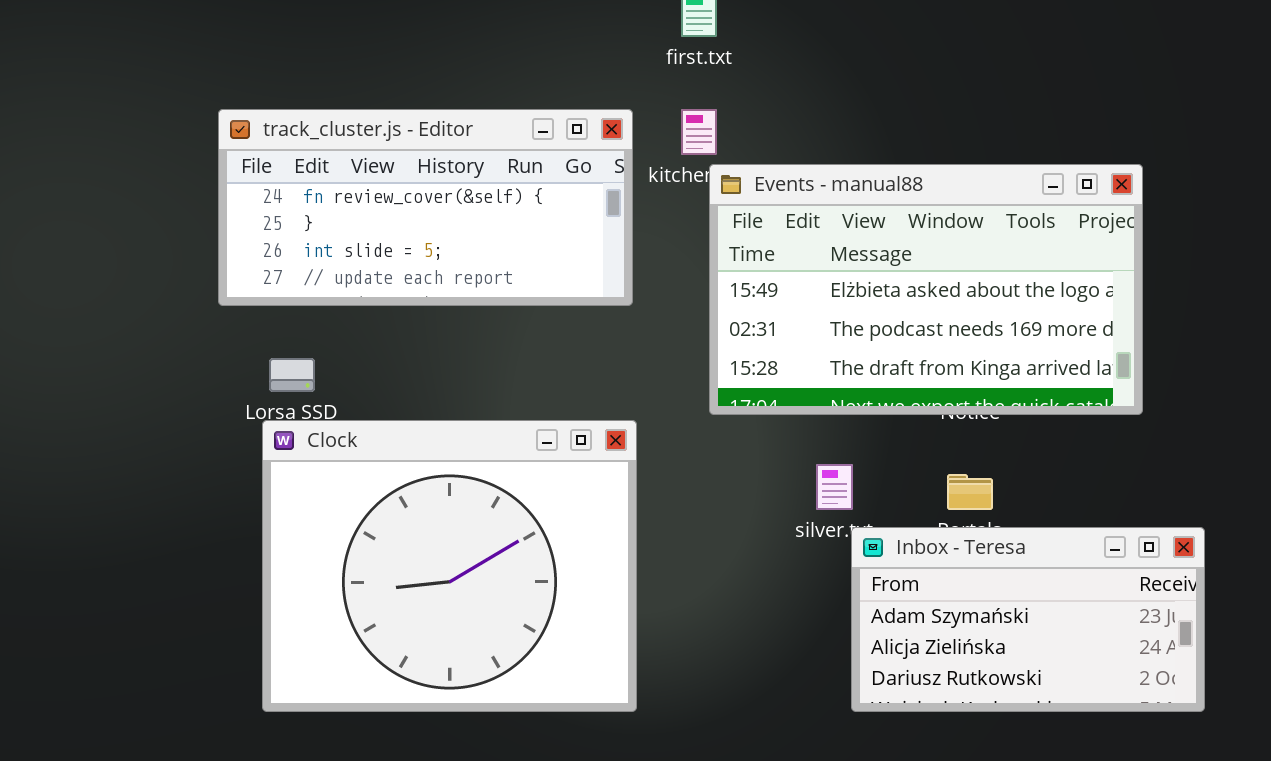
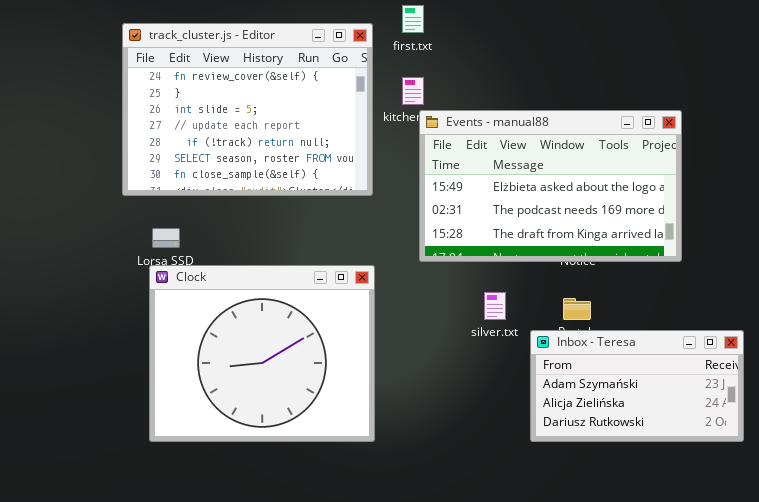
track_cluster.js - Editor: [218,109,633,306] -> [122,23,373,196], resized
Inbox - Teresa: [851,527,1205,712] -> [530,330,744,442], moved

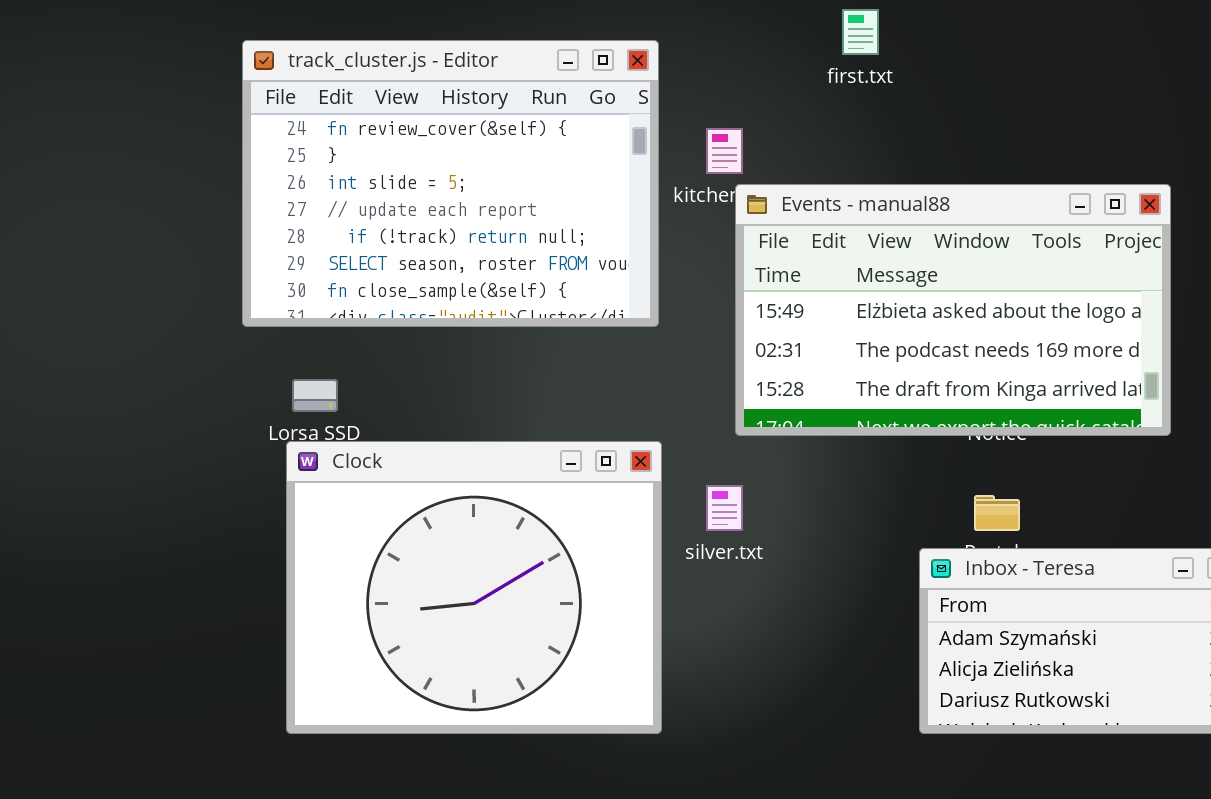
first.txt: [402,5,424,33] -> [842,9,879,55], moved
silver.txt: [484,292,506,320] -> [706,485,743,531], moved

